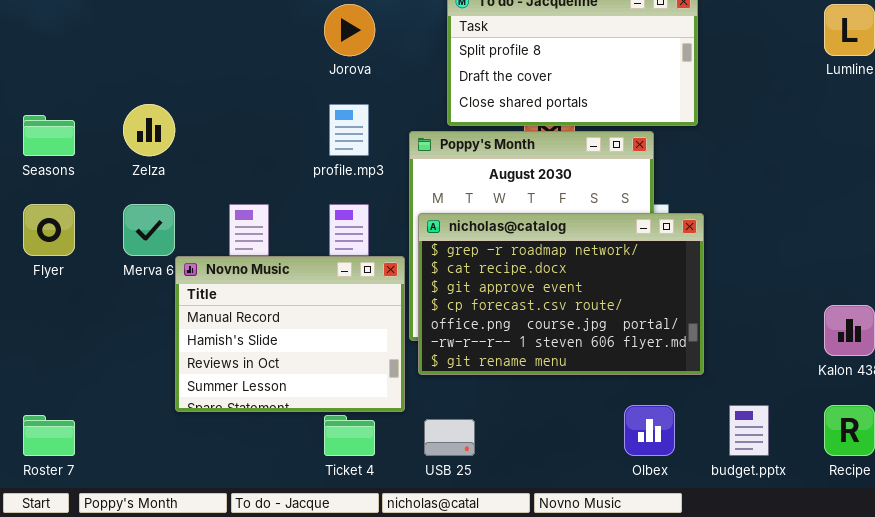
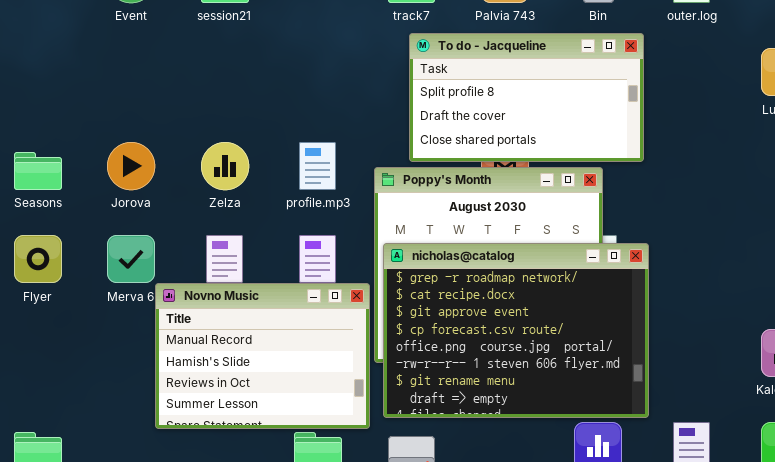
Jorova: [324,4,375,56] -> [107,142,155,190], moved
Zelza: [123,104,175,156] -> [201,142,249,190], moved
nicholas@catalog: [418,213,704,375] -> [383,243,649,418], resized

